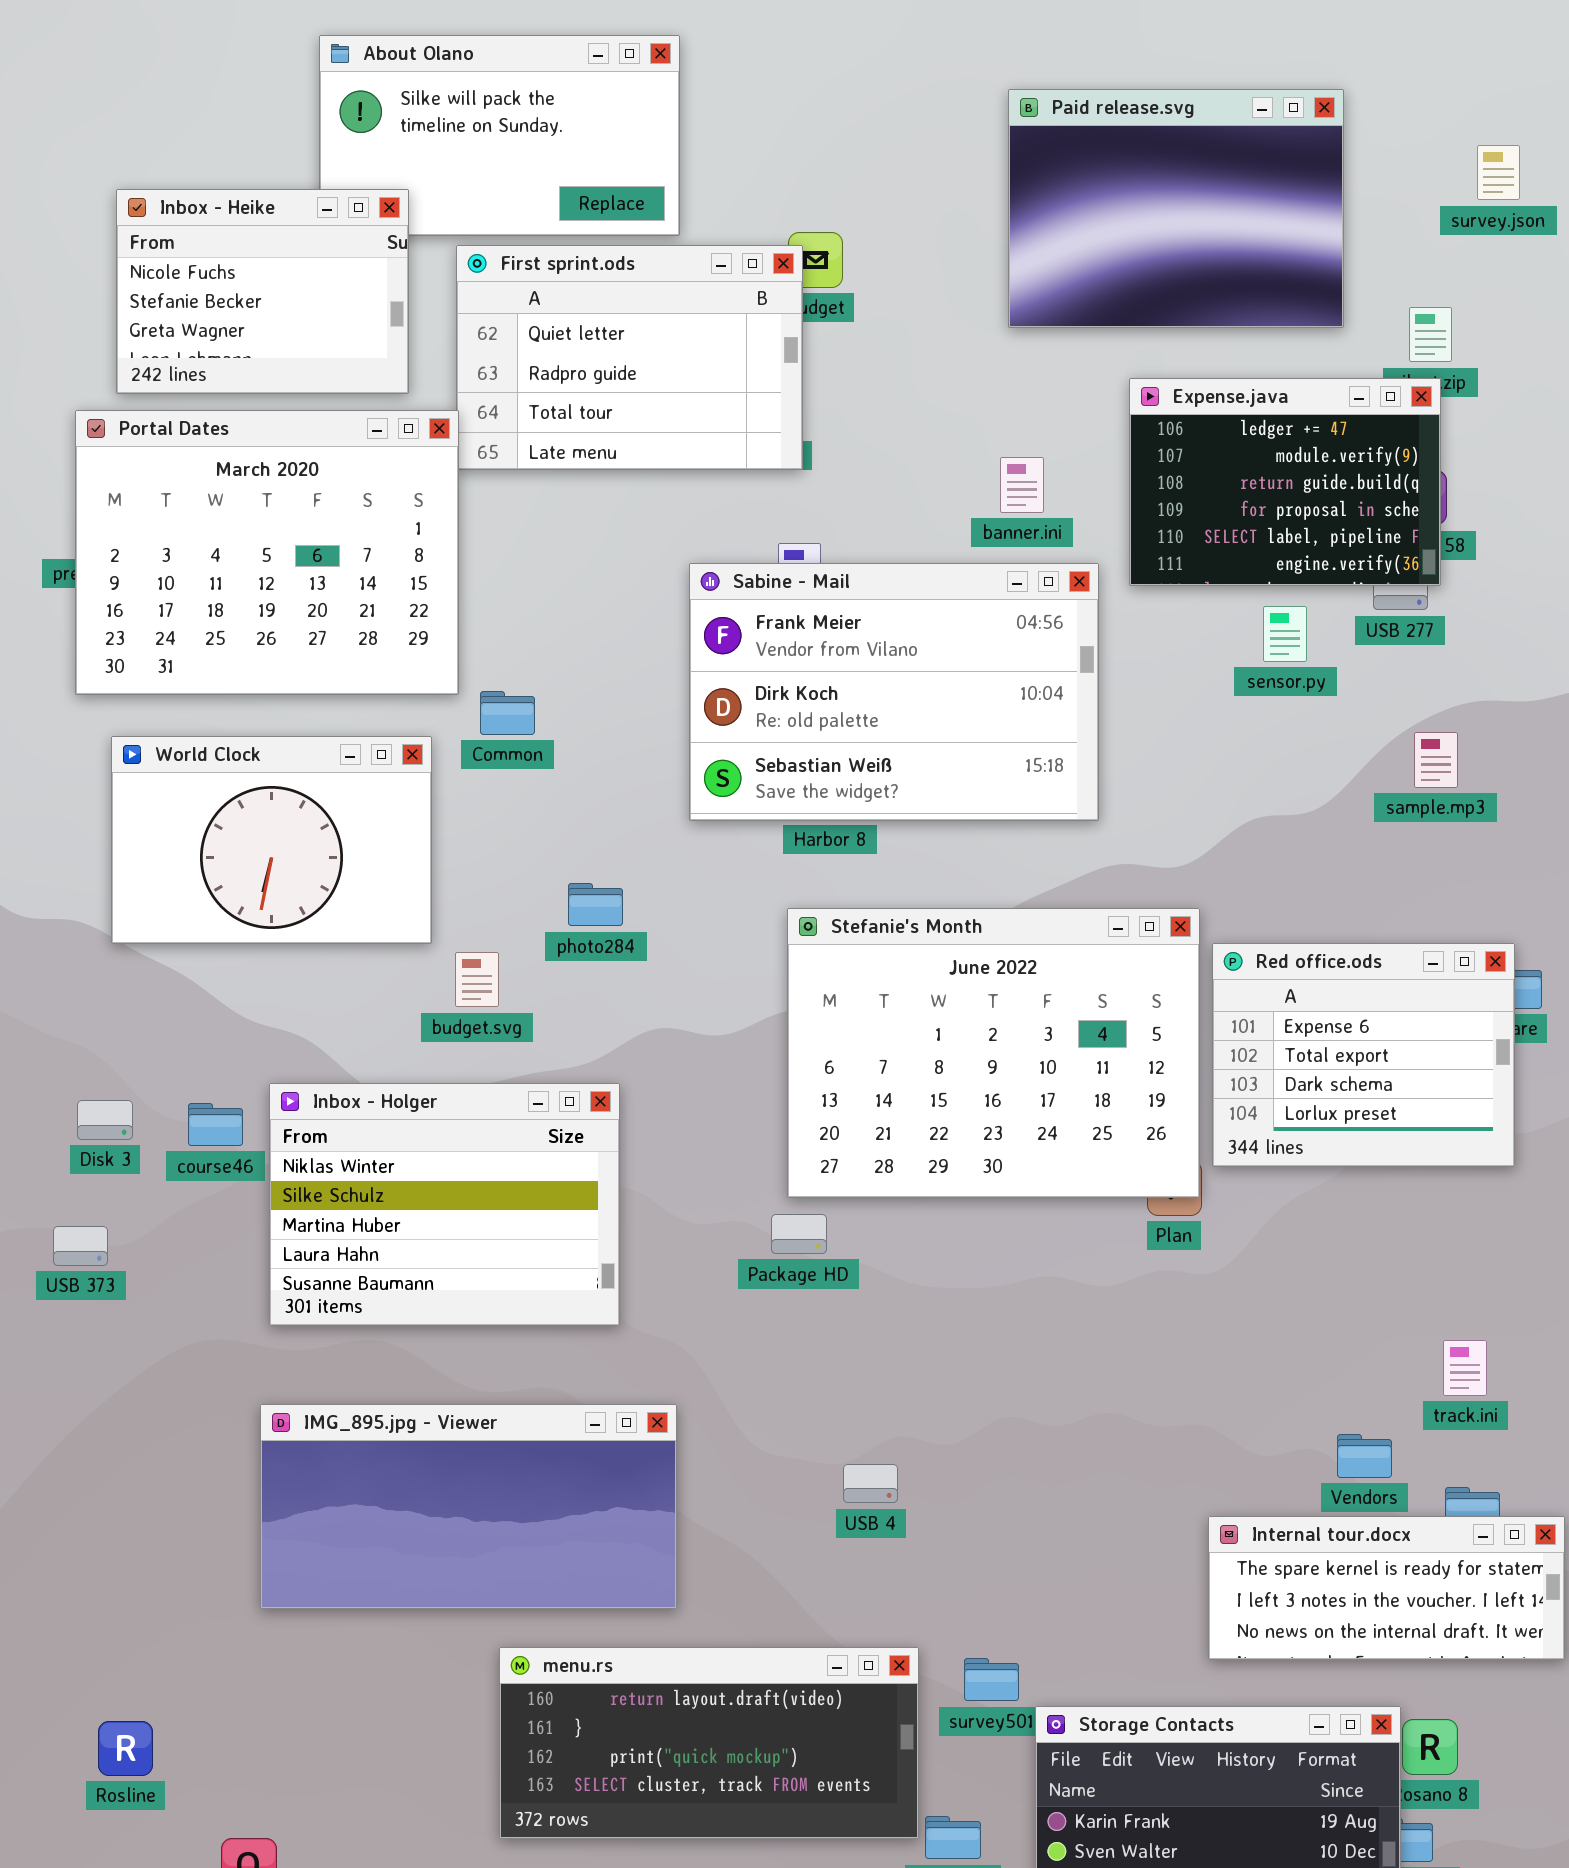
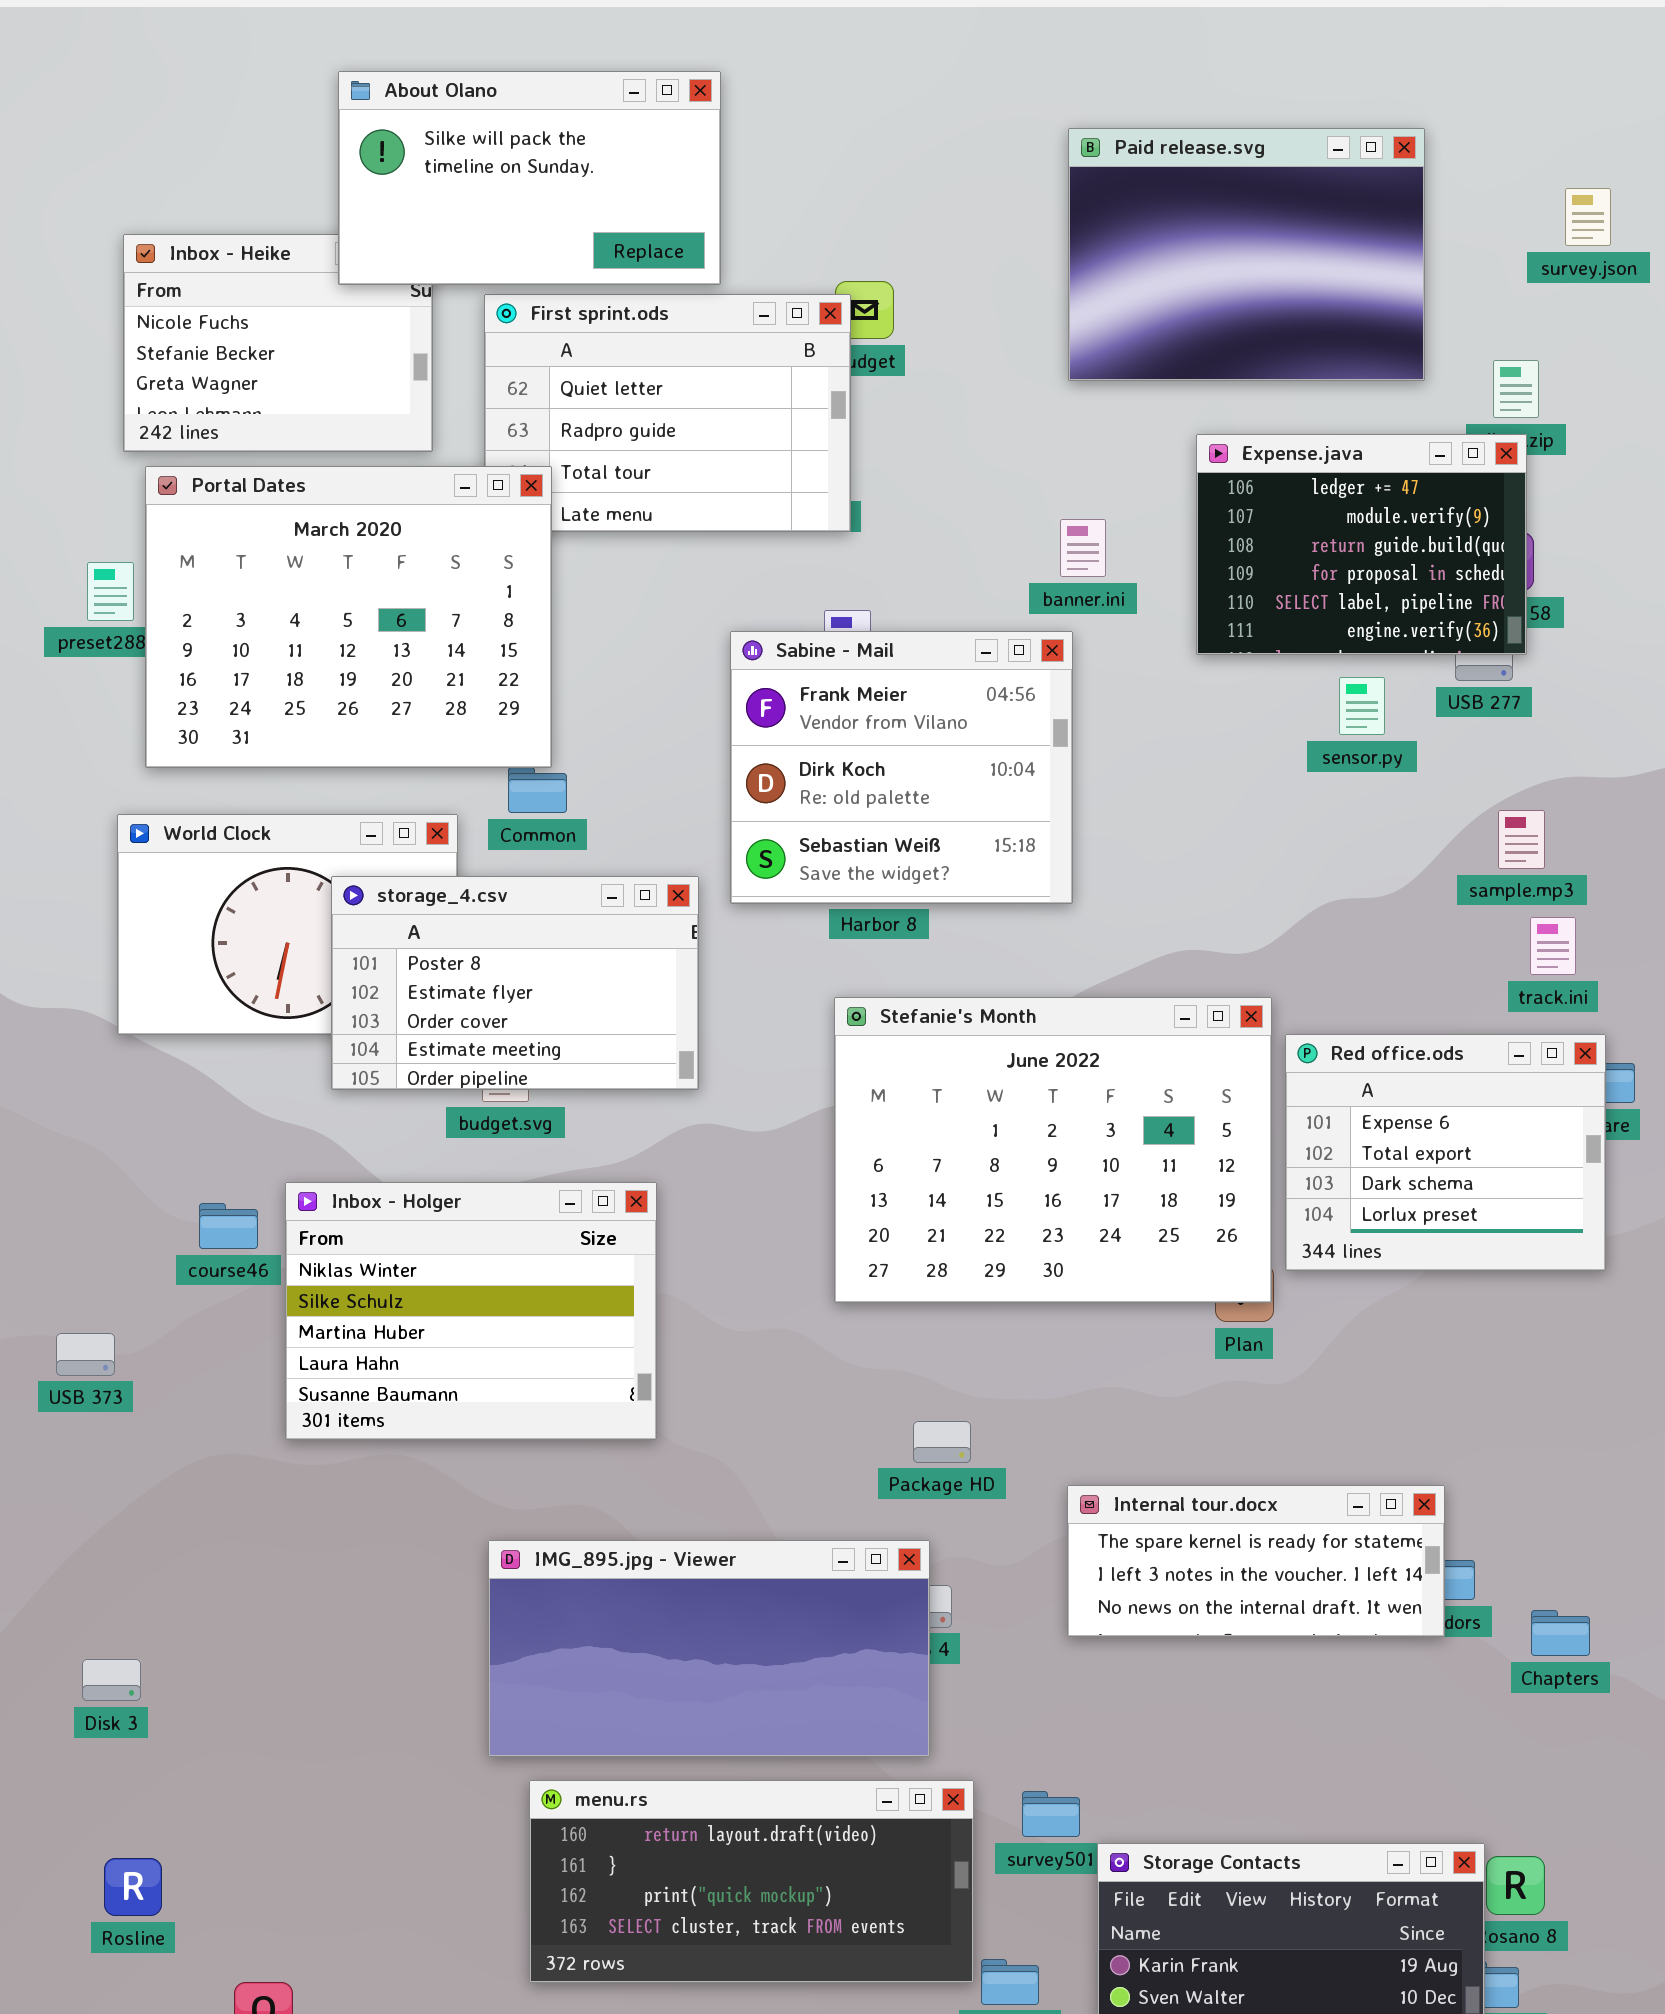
About Olano: [319,35,680,236] -> [338,71,721,285], raised
Portal Dates: [75,410,459,695] -> [145,466,552,768], moved
Sabine - Mail: [689,563,1099,821] -> [730,631,1073,904], resized
storage_4.csv: none -> [331,876,699,1090], opened
Disk 3: [77,1100,133,1140] -> [82,1659,141,1701], moved
Package HD: [771,1214,827,1254] -> [913,1421,971,1463], moved
track.ini: [1443,1340,1487,1396] -> [1530,917,1576,975], moved
IMG_895.jpg - Viewer: [260,1404,677,1609] -> [488,1540,930,1757], moved
Internal tour.docx: [1208,1516,1565,1660] -> [1067,1485,1445,1637], moved

